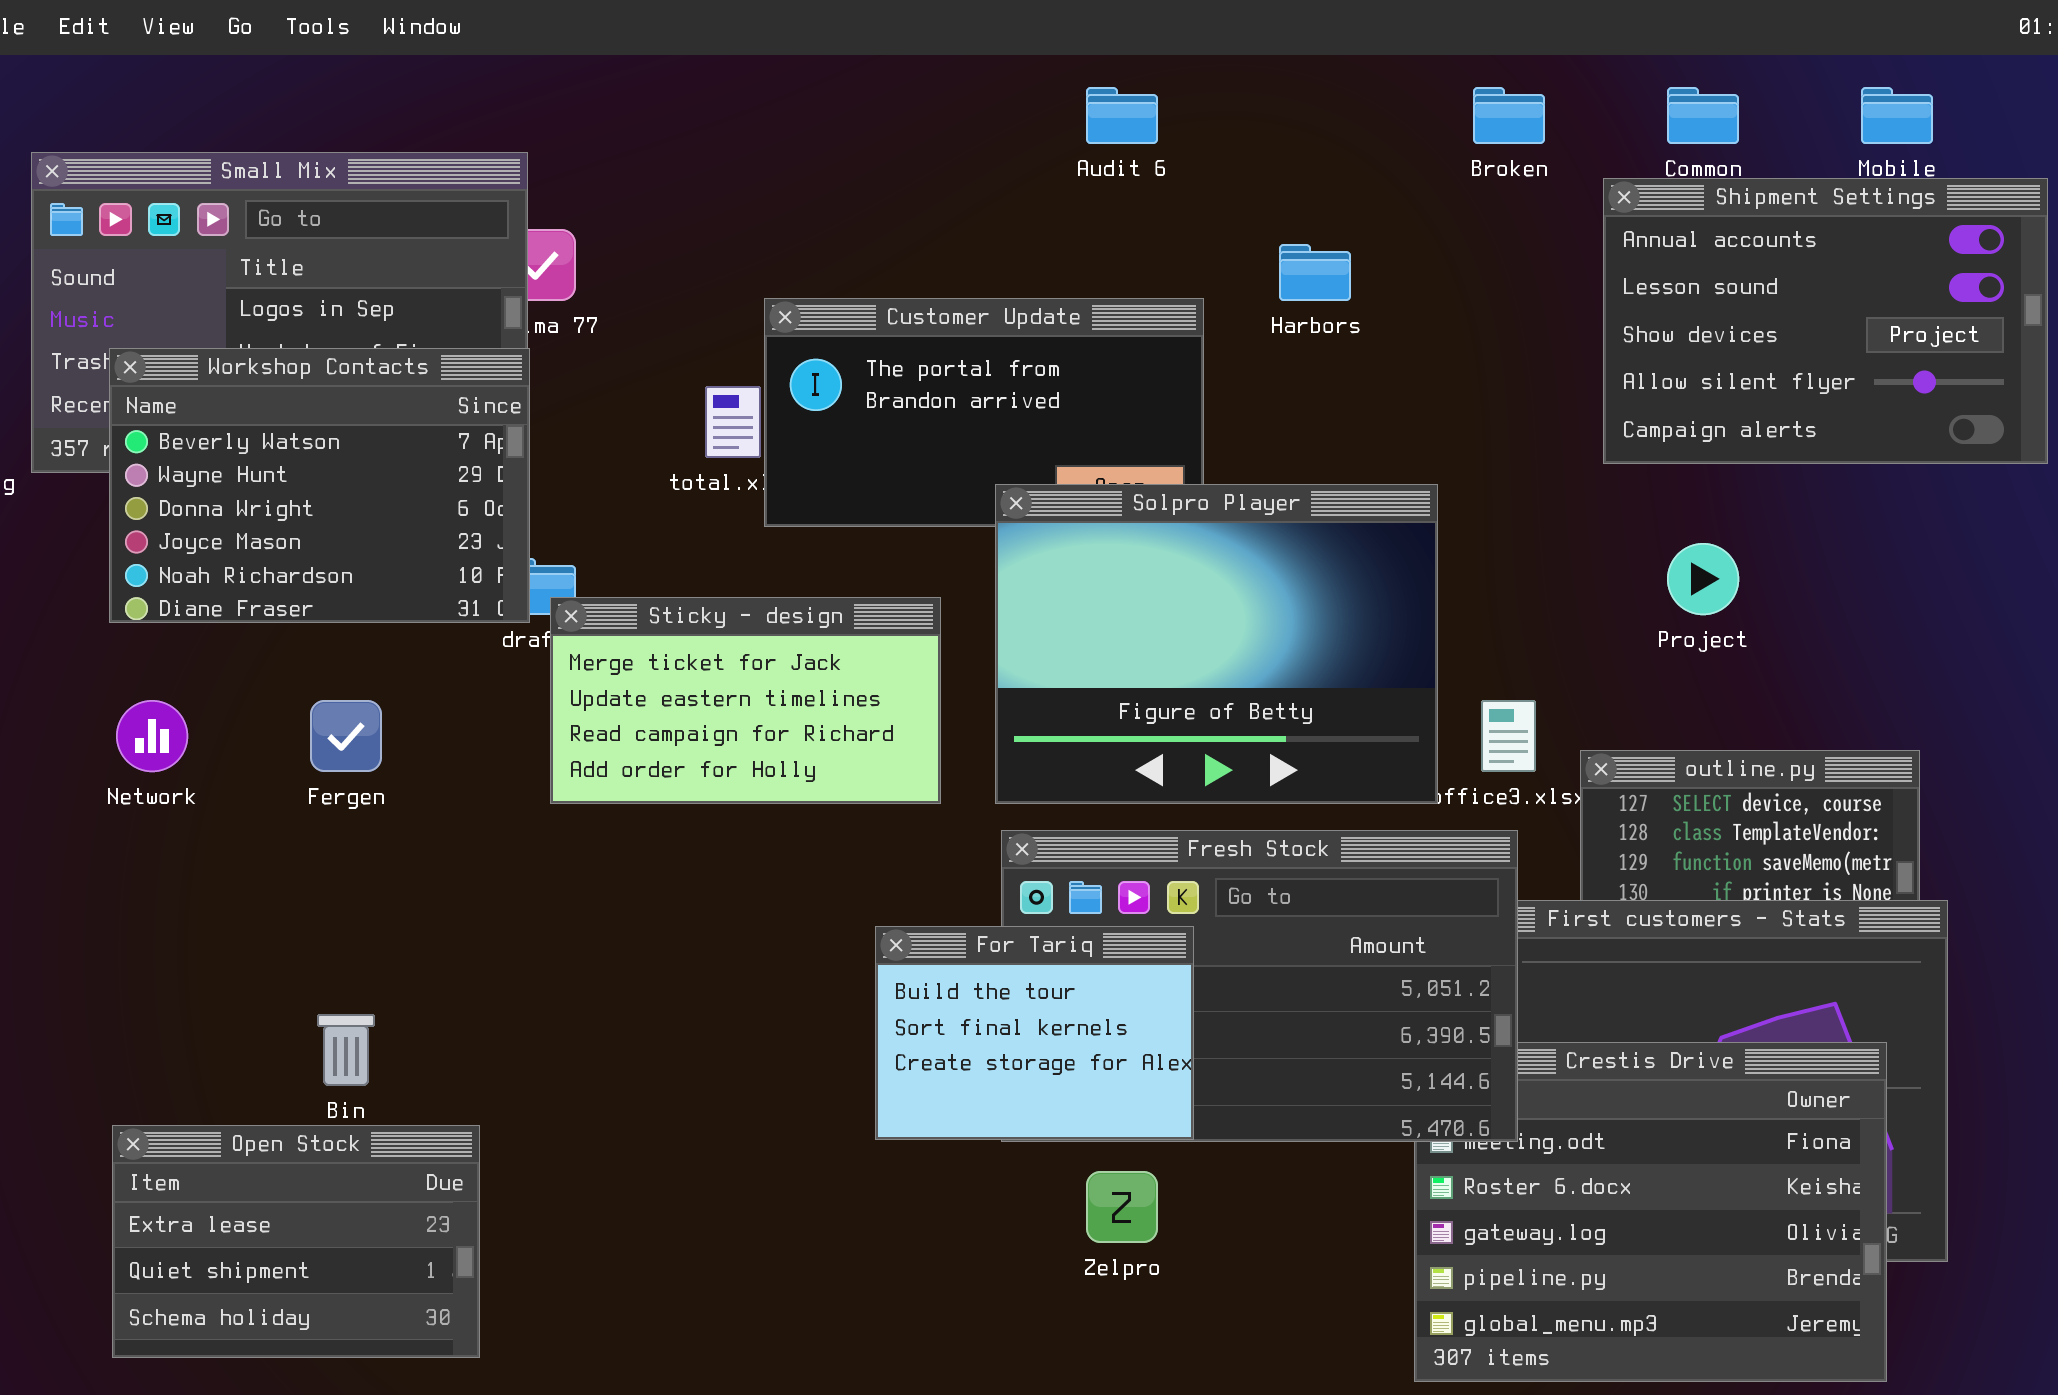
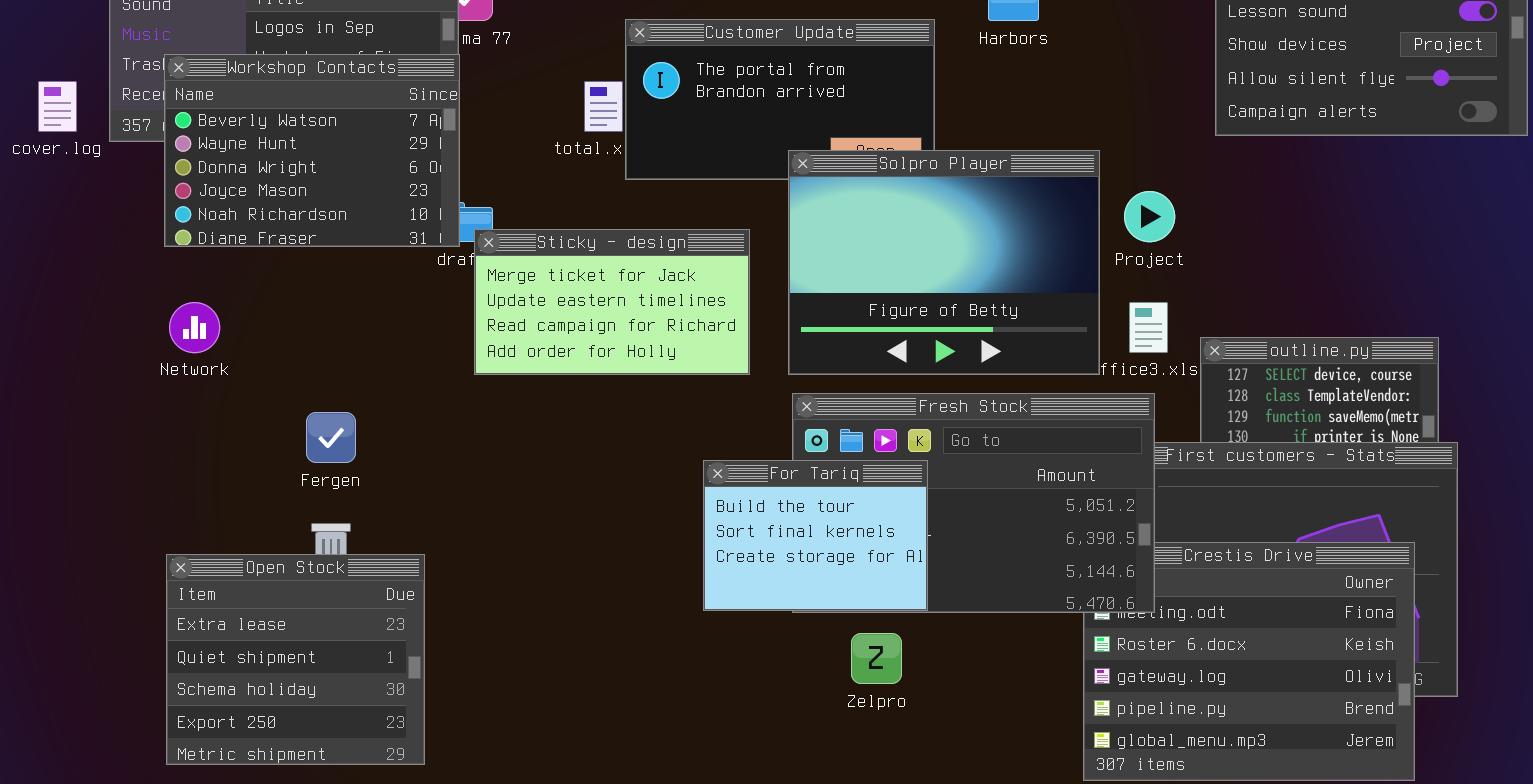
Project: [1667,543,1739,615] -> [1124,191,1175,242], moved
Fergen: [310,700,382,772] -> [306,412,356,463], moved
Open Stock: [112,1125,480,1358] -> [166,554,425,765], resized

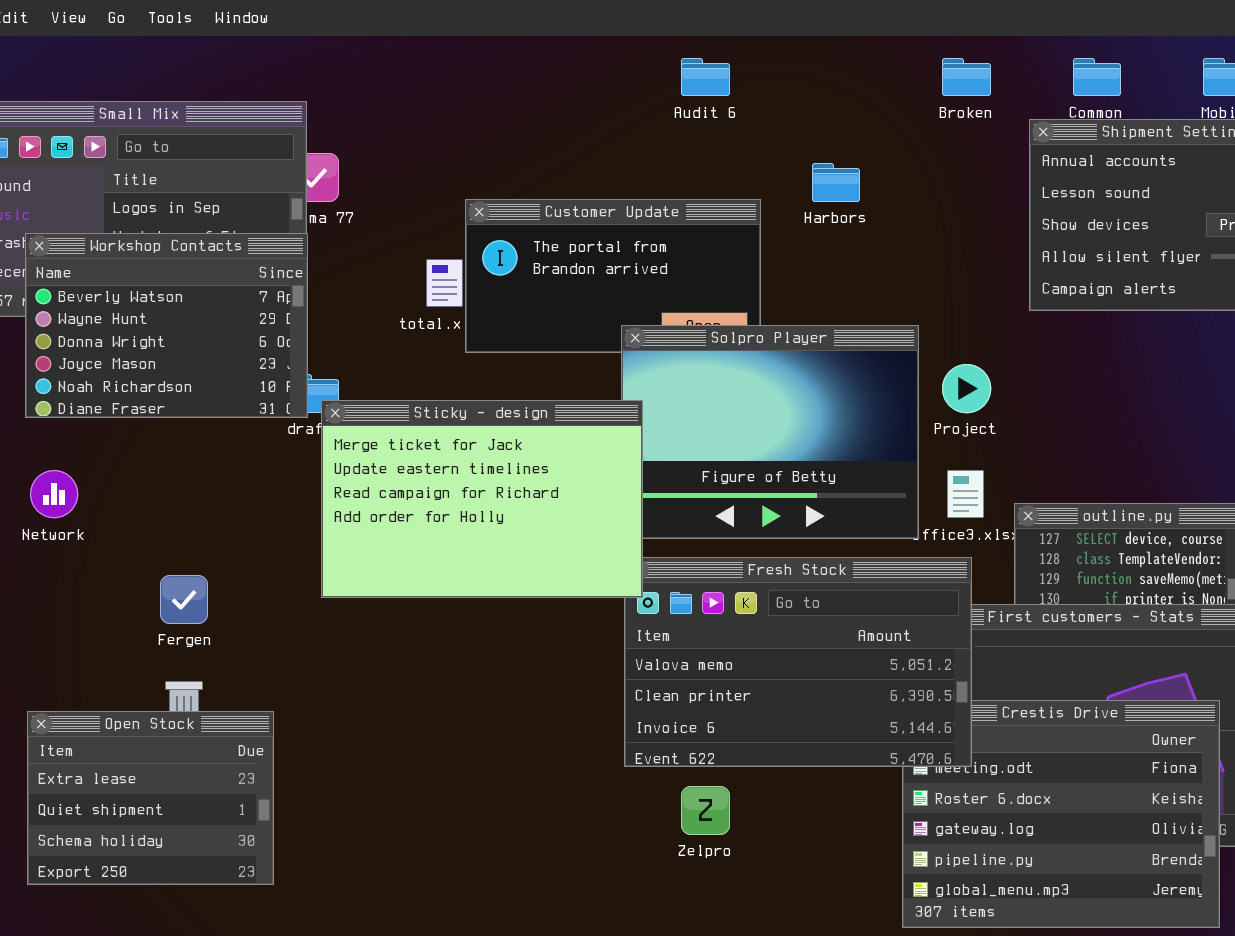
Sticky - design: [474,229,750,375] -> [321,400,643,598], resized
For Tariq: [703,460,928,611] -> none, closed
Open Stock: [166,554,425,765] -> [27,711,274,885], resized

